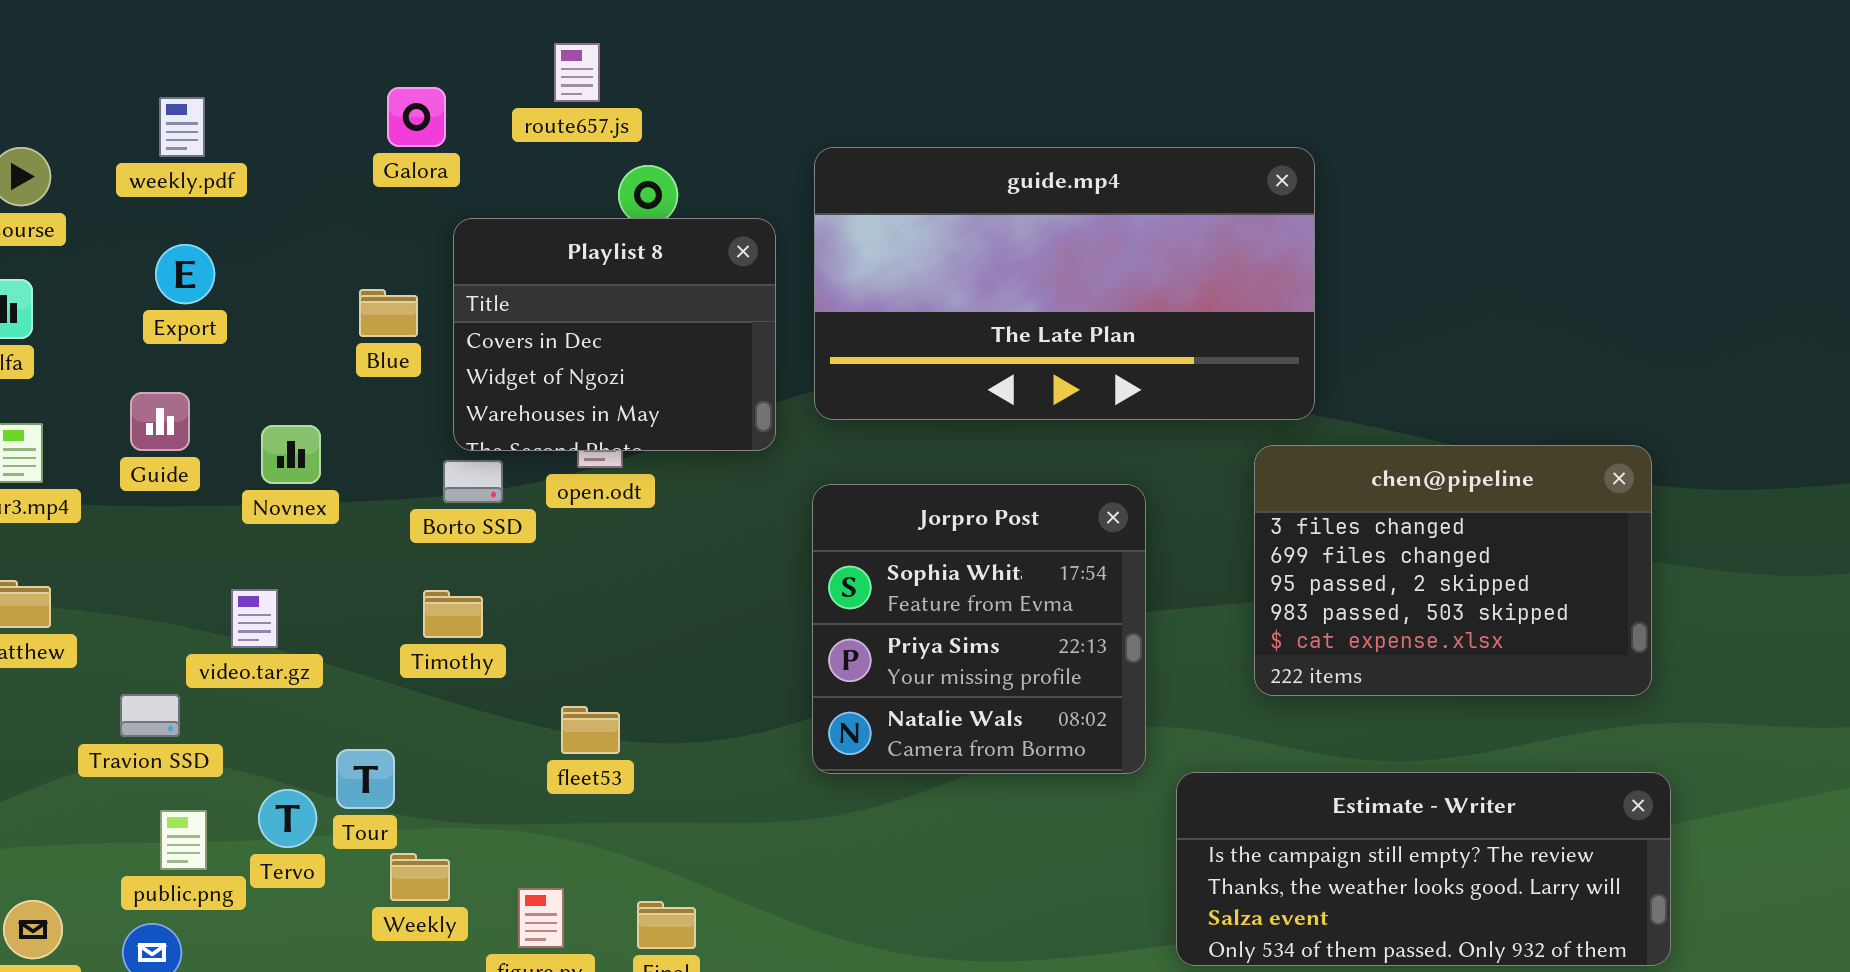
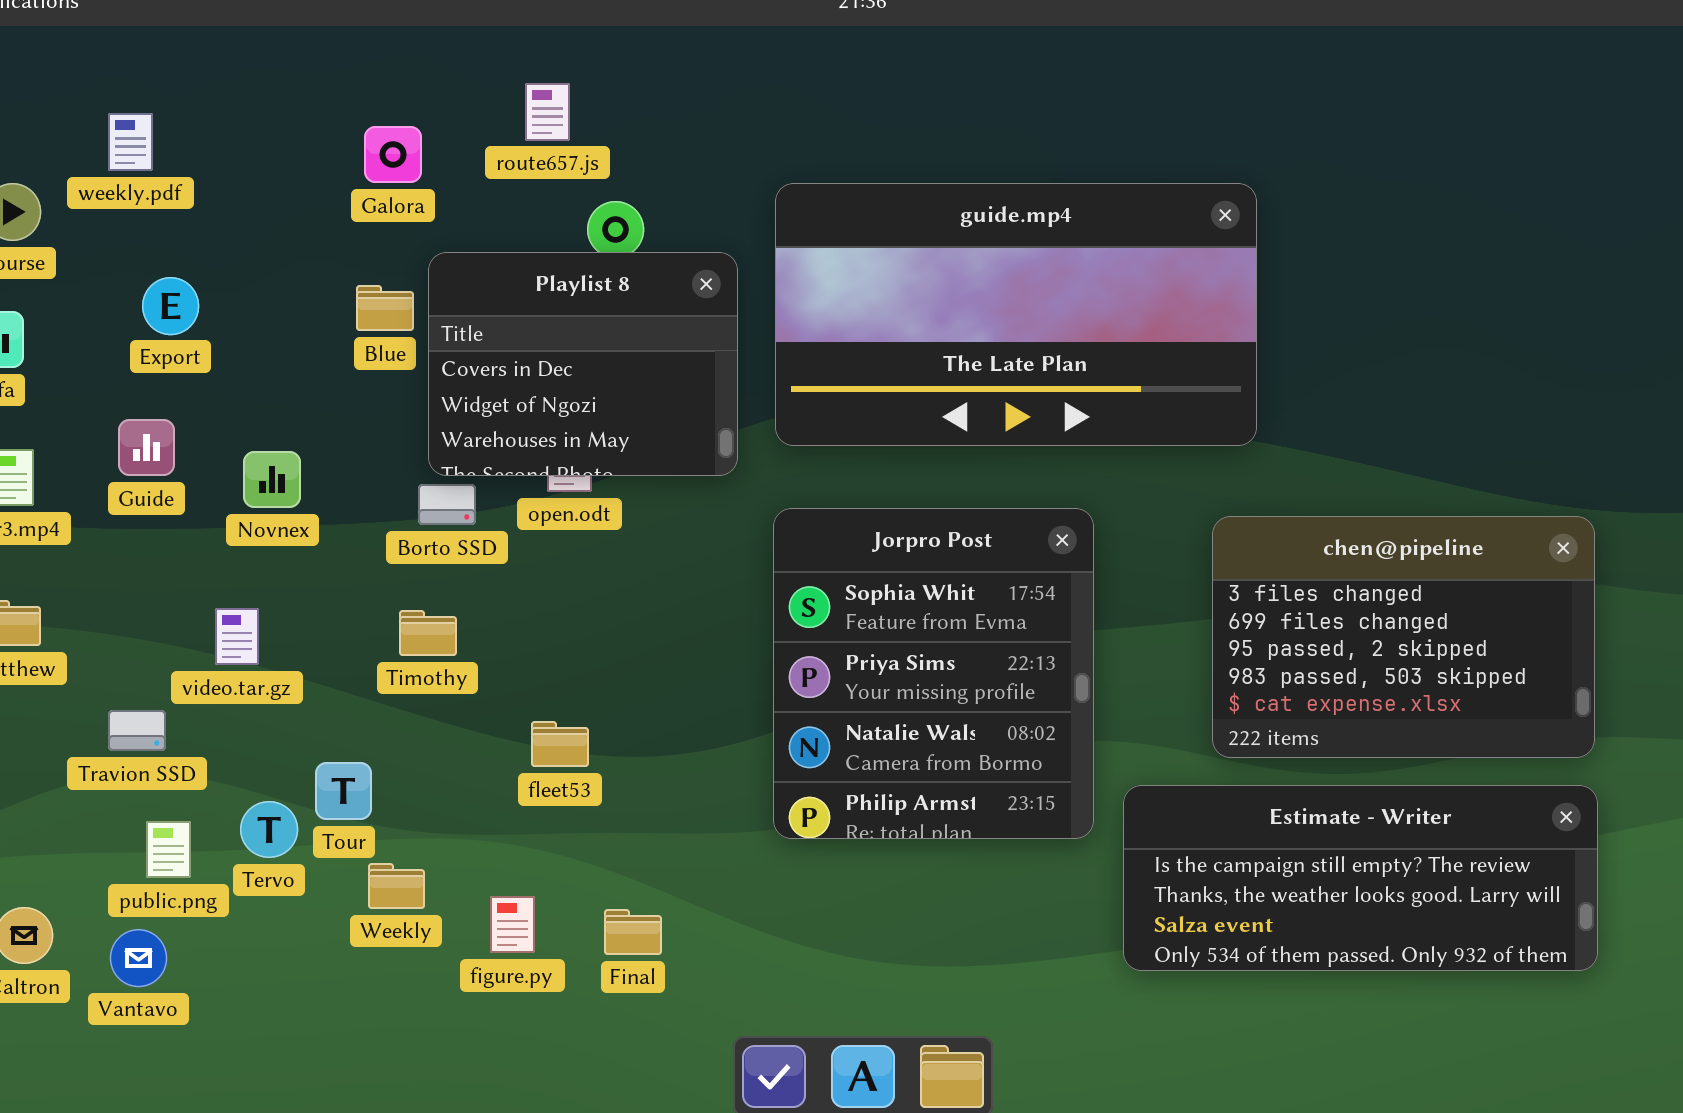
weekly.pdf: [159,97,205,157] -> [108,113,153,171], moved
Blue: [359,289,418,337] -> [356,285,414,331], moved
chen@pipeline: [1254,445,1652,696] -> [1212,516,1595,758], moved
Jorpro Post: [812,484,1146,774] -> [773,508,1094,839], resized

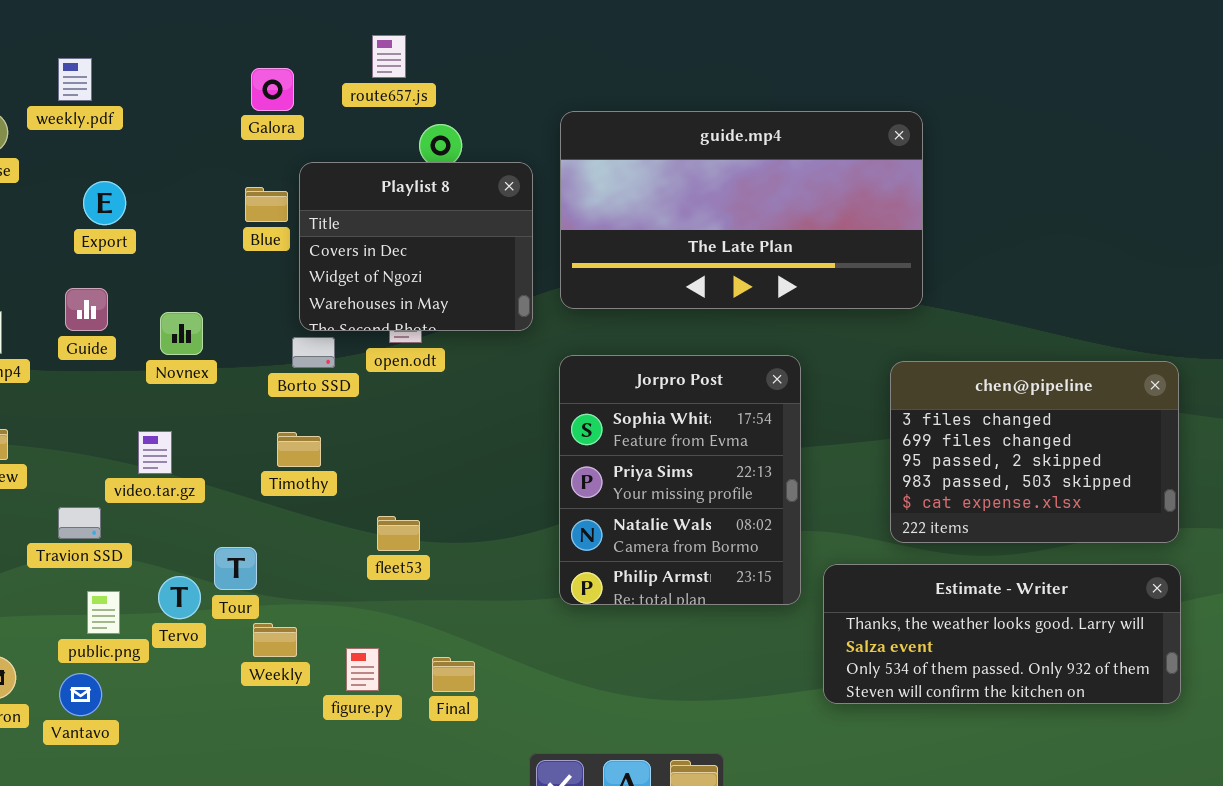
Estimate - Writer: [1123,785,1598,971] -> [823,564,1181,704], scrolled down 1 row

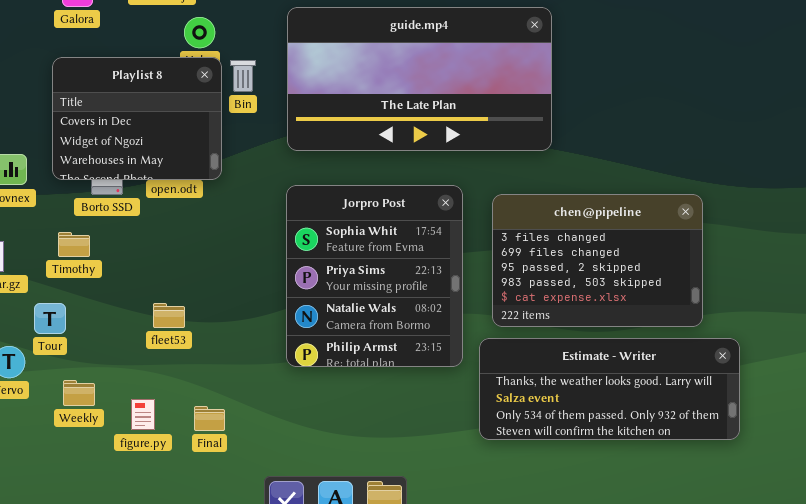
Playlist 8: [299,162,533,331] -> [52,57,222,180], moved
chen@pipeline: [890,361,1179,543] -> [492,194,703,327], moved
Timothy: [277,432,321,467] -> [58,232,90,257], moved
Tour: [214,547,257,590] -> [34,303,66,334], moved

